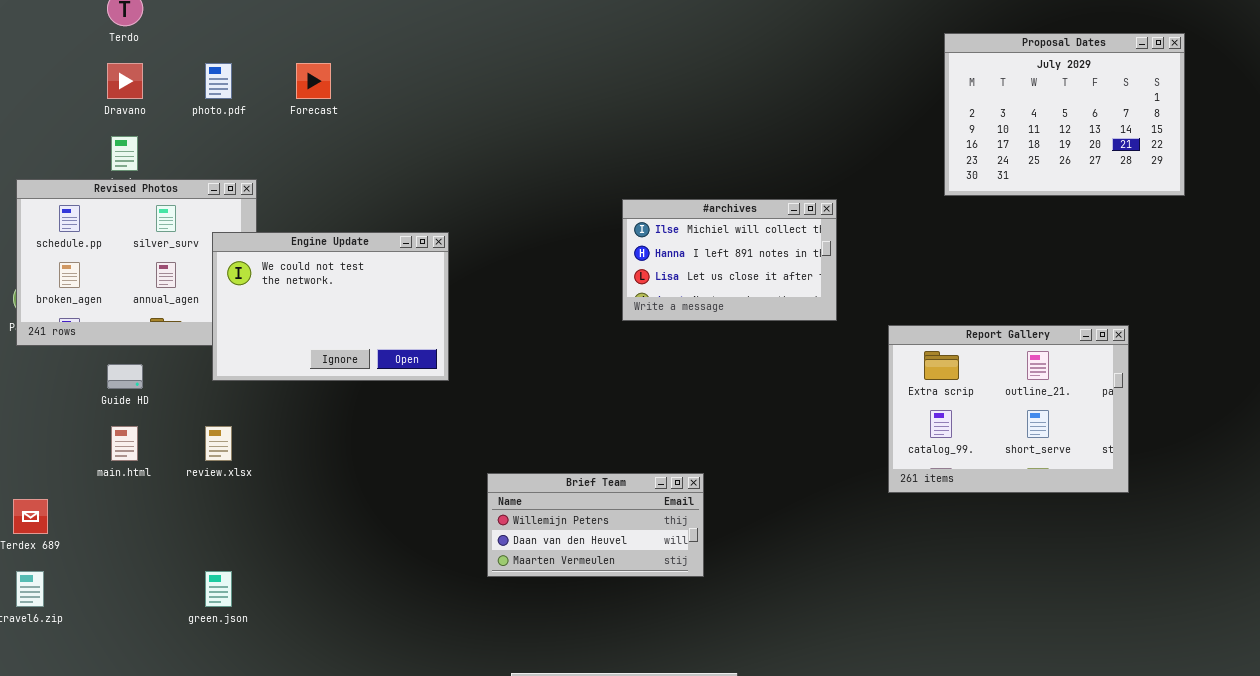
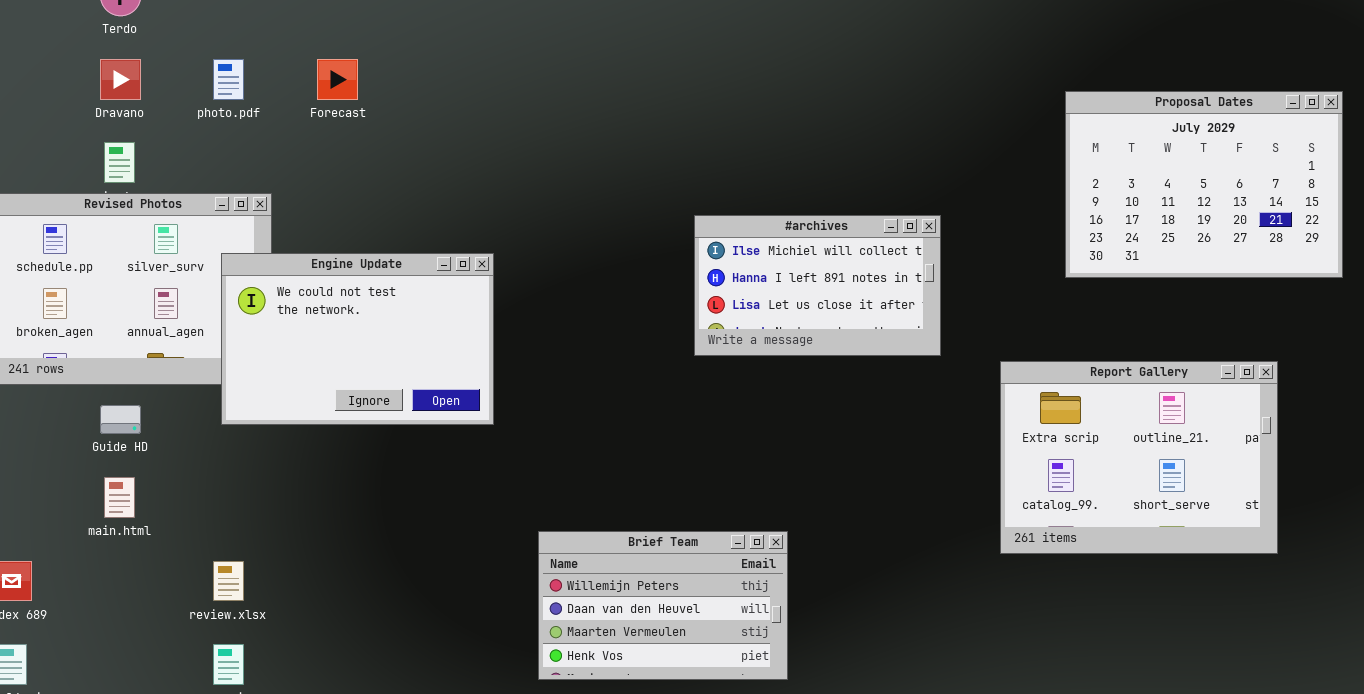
Proposal Dates: [944,33,1185,196] -> [1065,91,1343,278], moved
review.xlsx: [205,426,232,461] -> [213,561,244,601], moved
Brief Team: [487,473,704,577] -> [538,531,788,680], resized

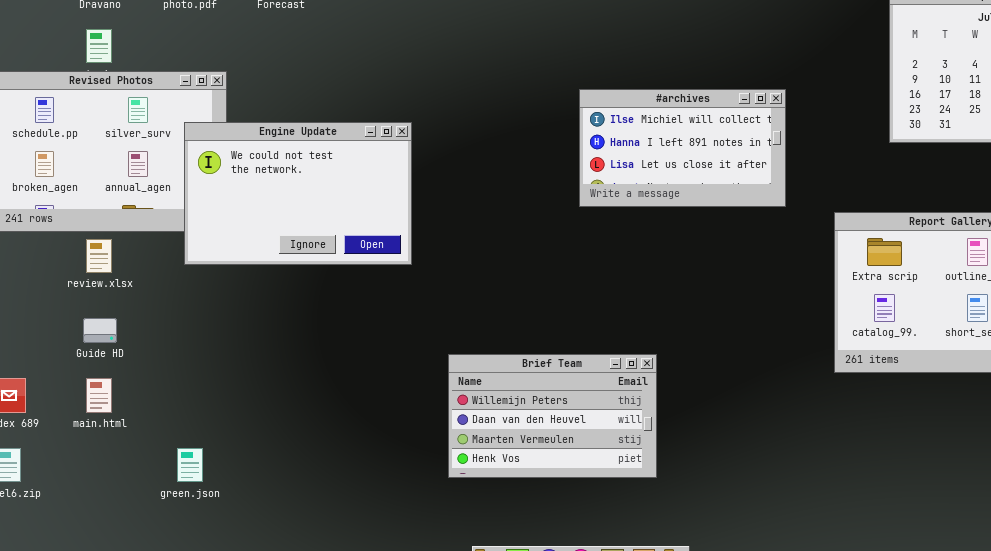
Guide HD: [100,405,141,434] -> [83,318,117,343], moved
main.html: [104,477,135,518] -> [86,378,112,413], moved
review.xlsx: [213,561,244,601] -> [86,239,112,273], moved

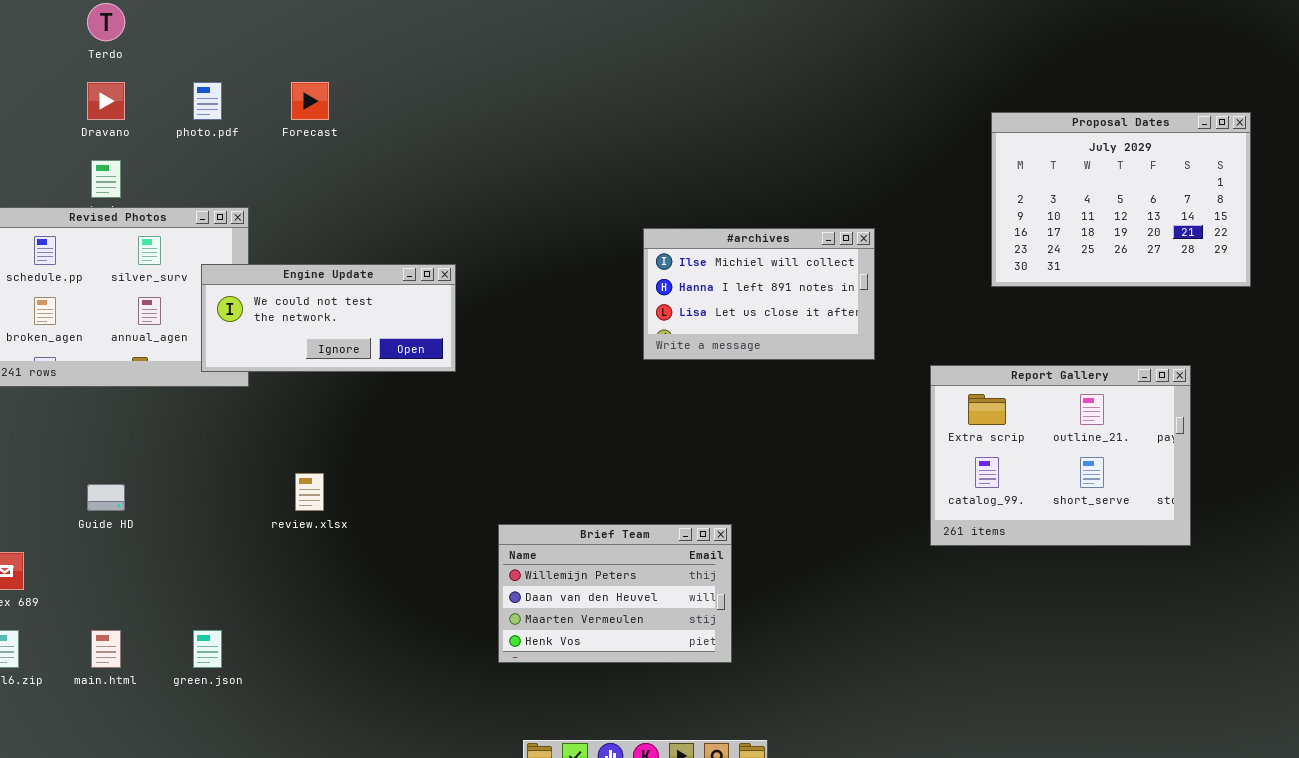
Engine Update: [184,122,412,265] -> [201,264,456,372], resized
review.xlsx: [86,239,112,273] -> [295,473,324,511], moved
main.html: [86,378,112,413] -> [91,630,121,668], moved

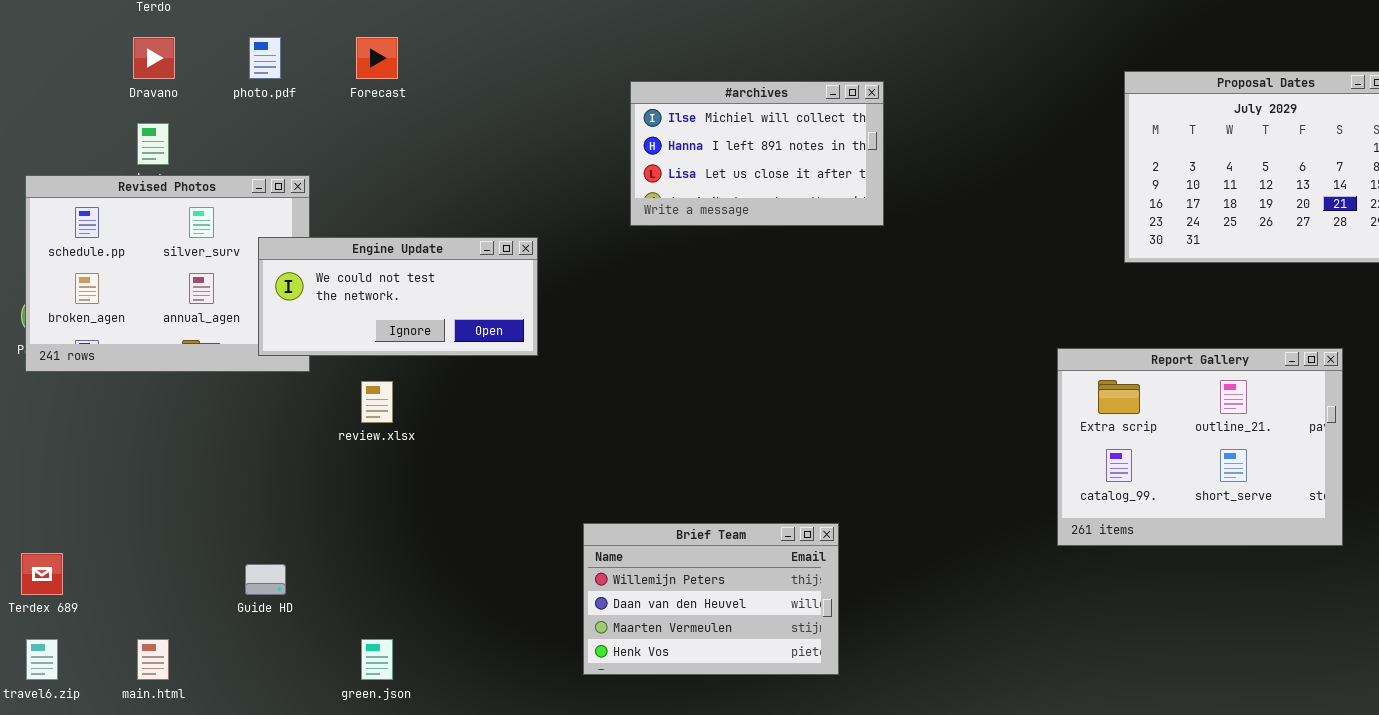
#archives: [643,228,875,360] -> [630,81,884,226], moved
review.xlsx: [295,473,324,511] -> [361,381,393,423], moved
Guide HD: [87,484,125,511] -> [245,564,286,595], moved
green.json: [193,630,222,668] -> [361,639,393,680], moved

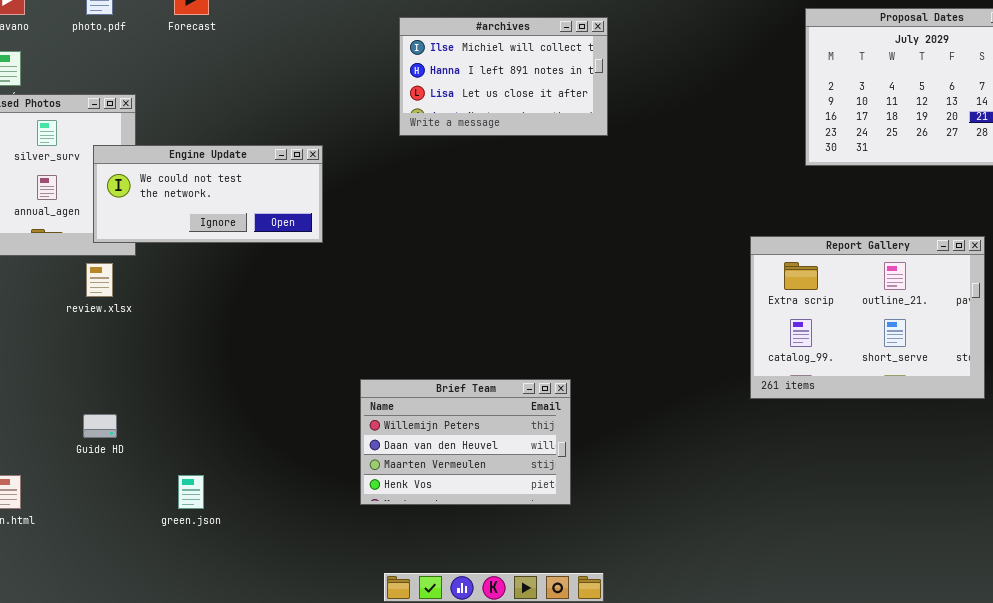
review.xlsx: [361,381,393,423] -> [86,263,113,297], moved

